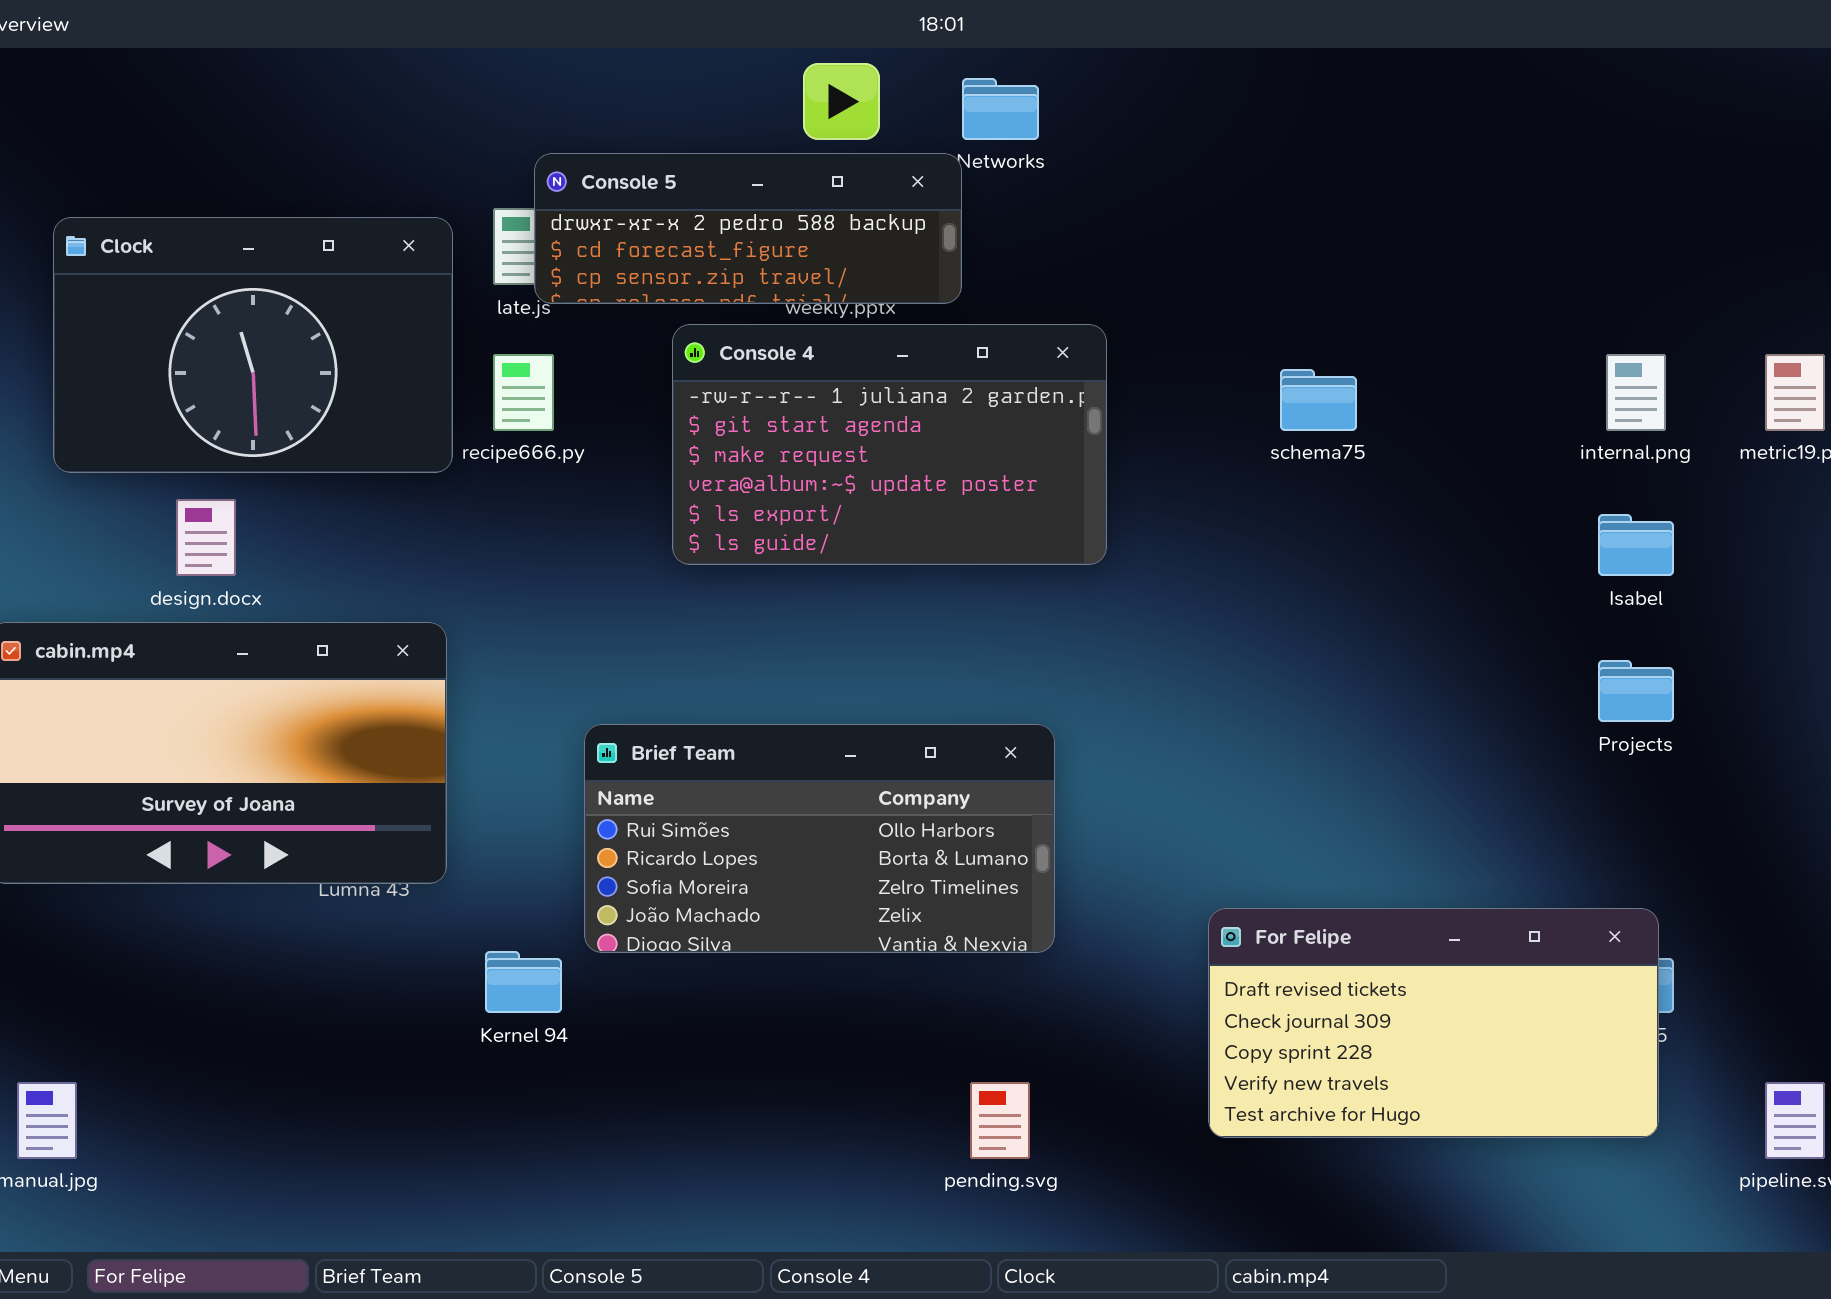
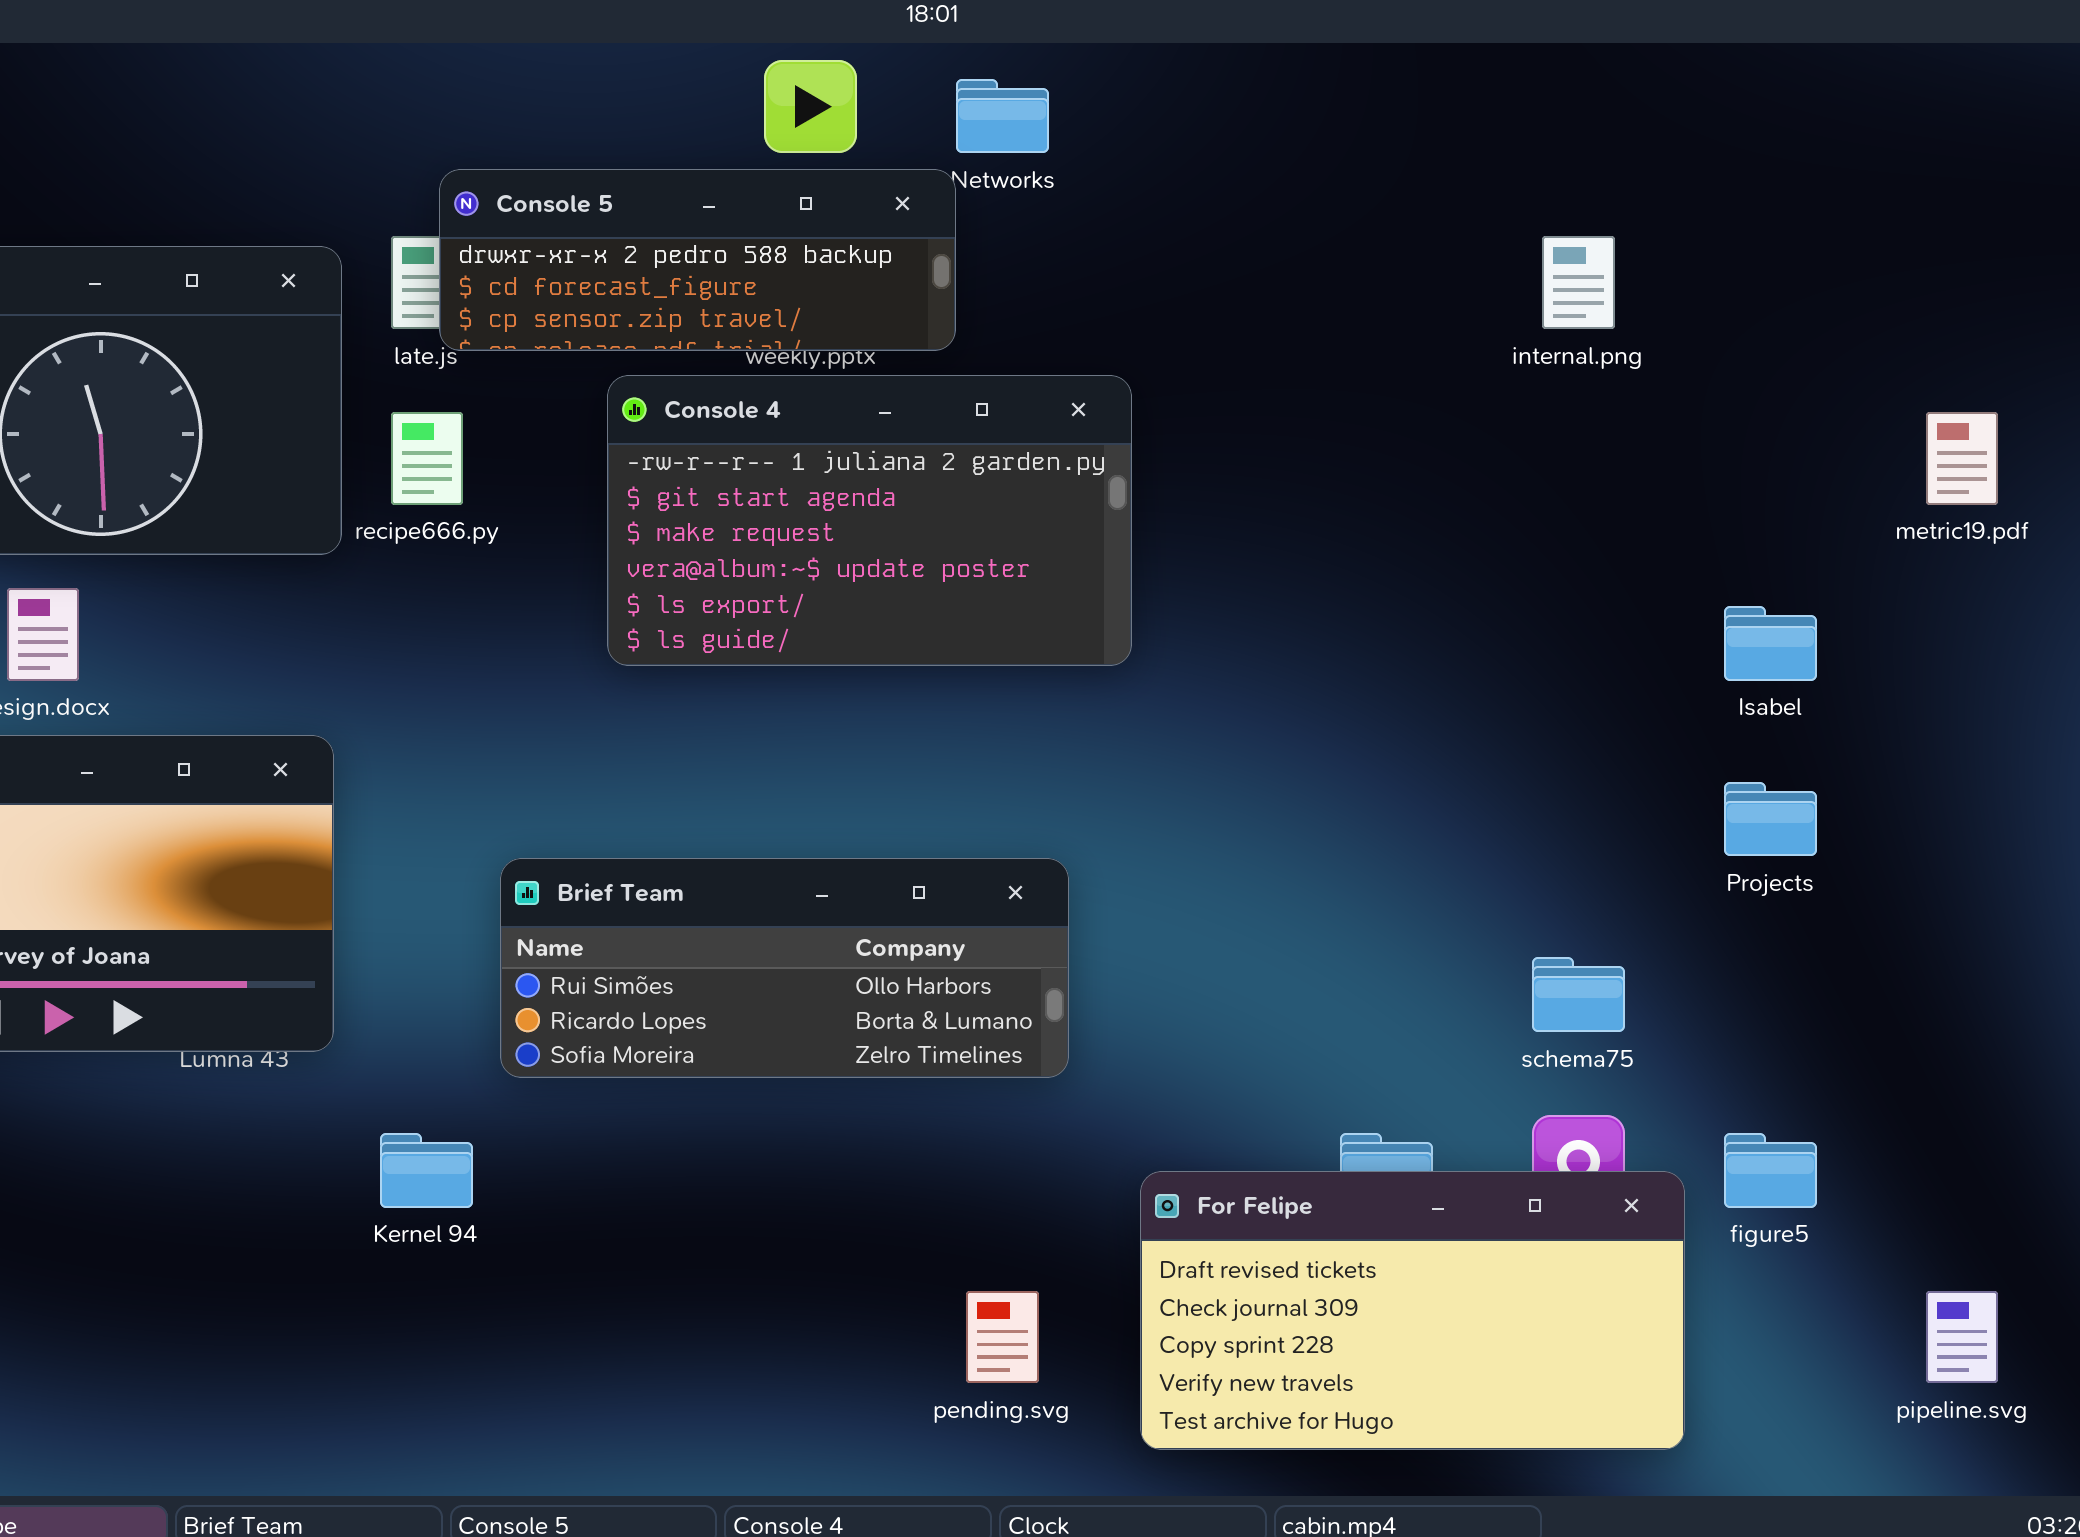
internal.png: [1606,354,1666,431] -> [1542,236,1615,329], moved
schema75: [1280,369,1357,431] -> [1532,957,1625,1032], moved
Brief Team: [584,724,1055,953] -> [500,858,1069,1078], resized
For Felipe: [1208,908,1659,1138] -> [1140,1171,1685,1450], moved

